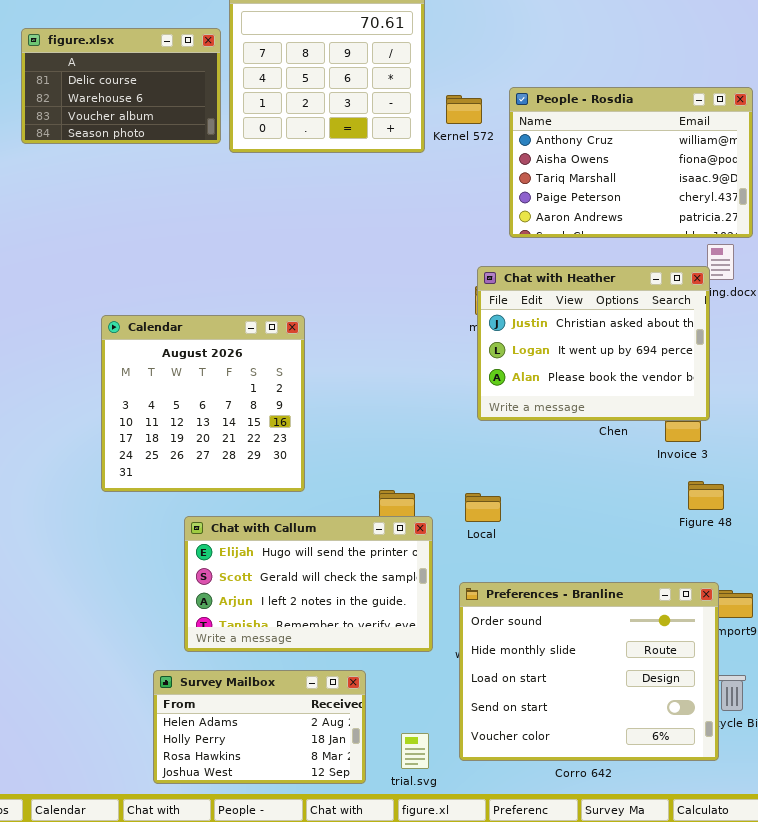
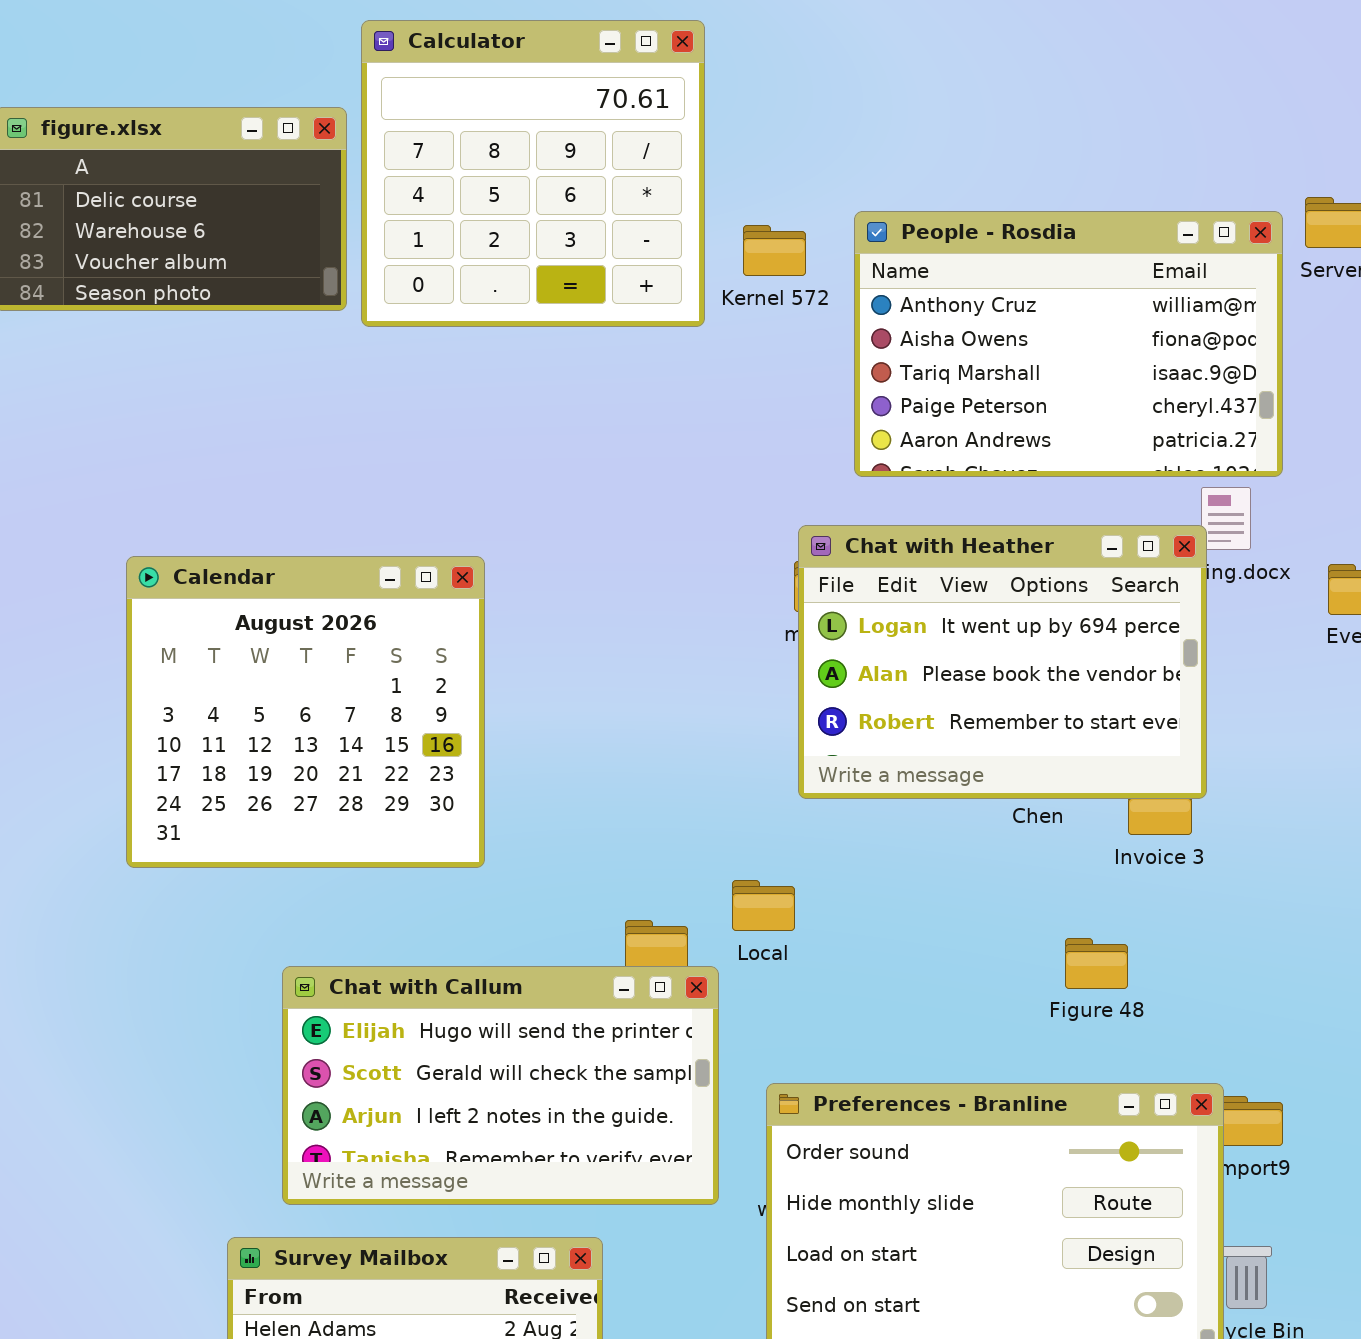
Chat with Heather: [477,266,710,421] -> [798,525,1207,799], scrolled down 1 row
Calendar: [101,315,305,492] -> [126,556,485,868], moved
Figure 48: [688,481,724,510] -> [1065,938,1128,989], moved
Local: [465,493,501,522] -> [732,880,795,931], moved

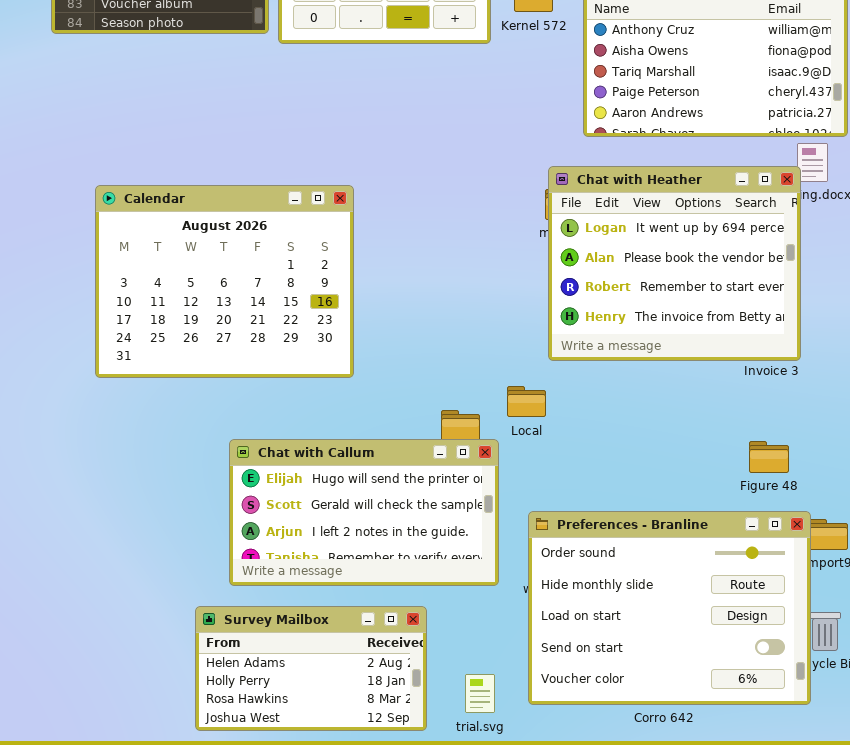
Chat with Heather: [798,525,1207,799] -> [548,166,801,361], resized
Calendar: [126,556,485,868] -> [95,185,354,378], resized
Figure 48: [1065,938,1128,989] -> [749,441,789,473], moved

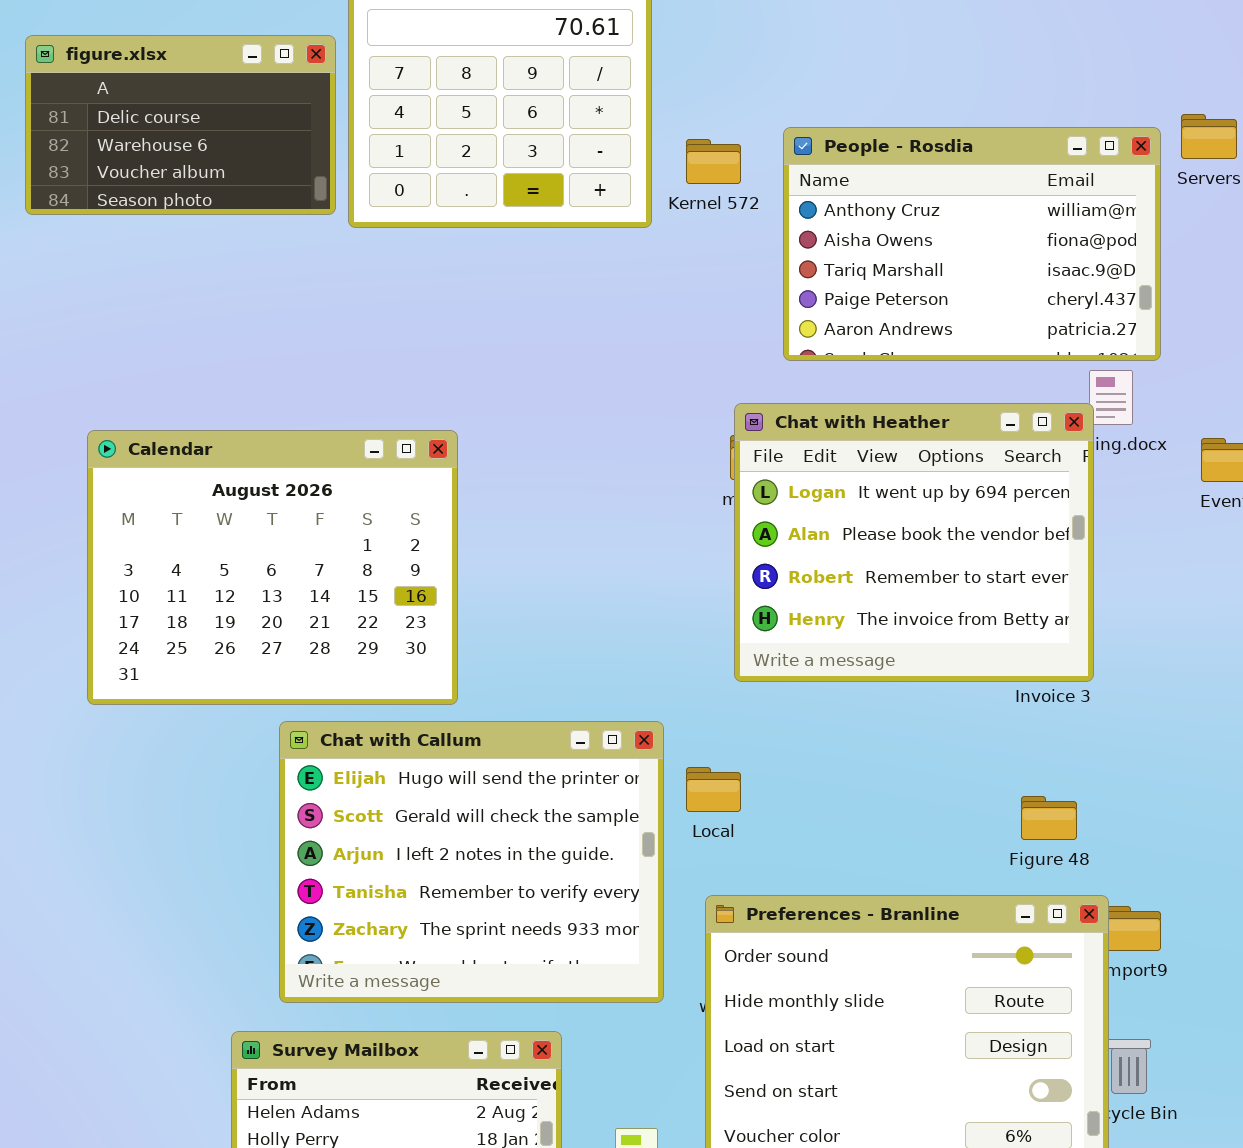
Local: [507,386,546,417] -> [686,767,741,812], moved
Chat with Callum: [229,439,499,586] -> [279,721,664,1003], resized

